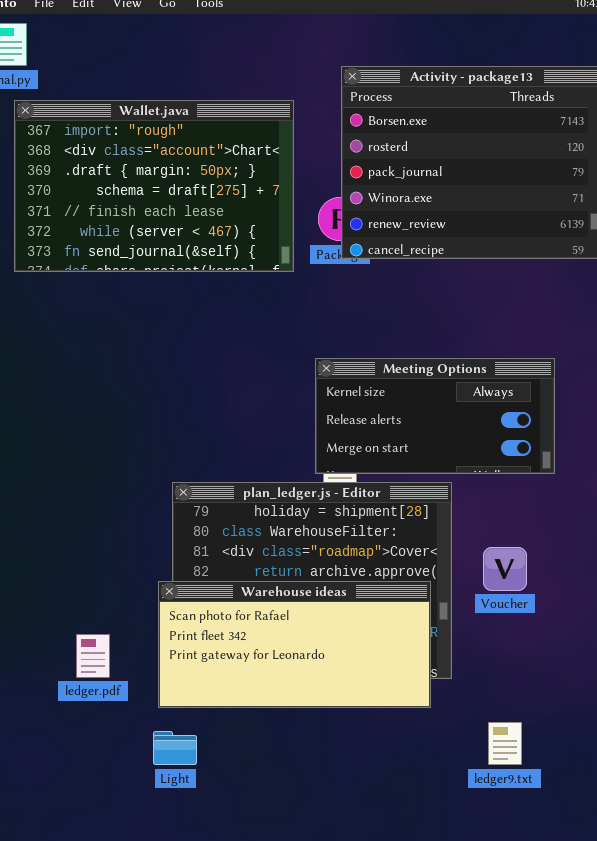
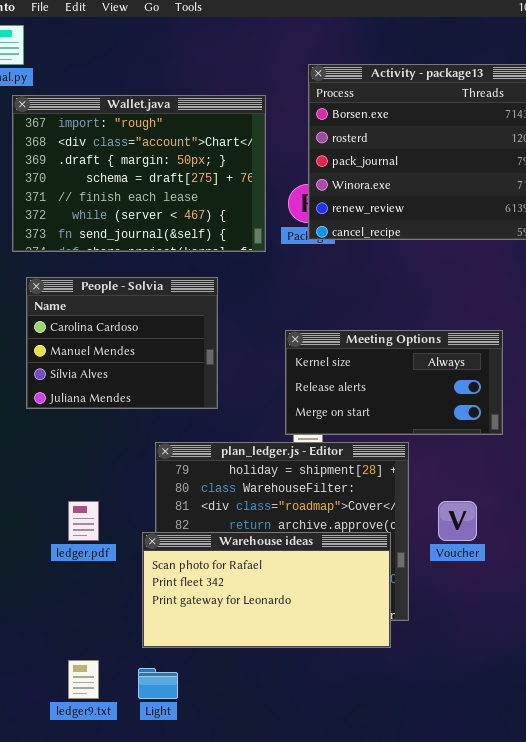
People - Solvia: none -> [26,277,218,409], opened
ledger.pdf: [76,634,110,678] -> [68,501,99,541], moved
ledger9.txt: [488,722,522,765] -> [68,660,99,699], moved

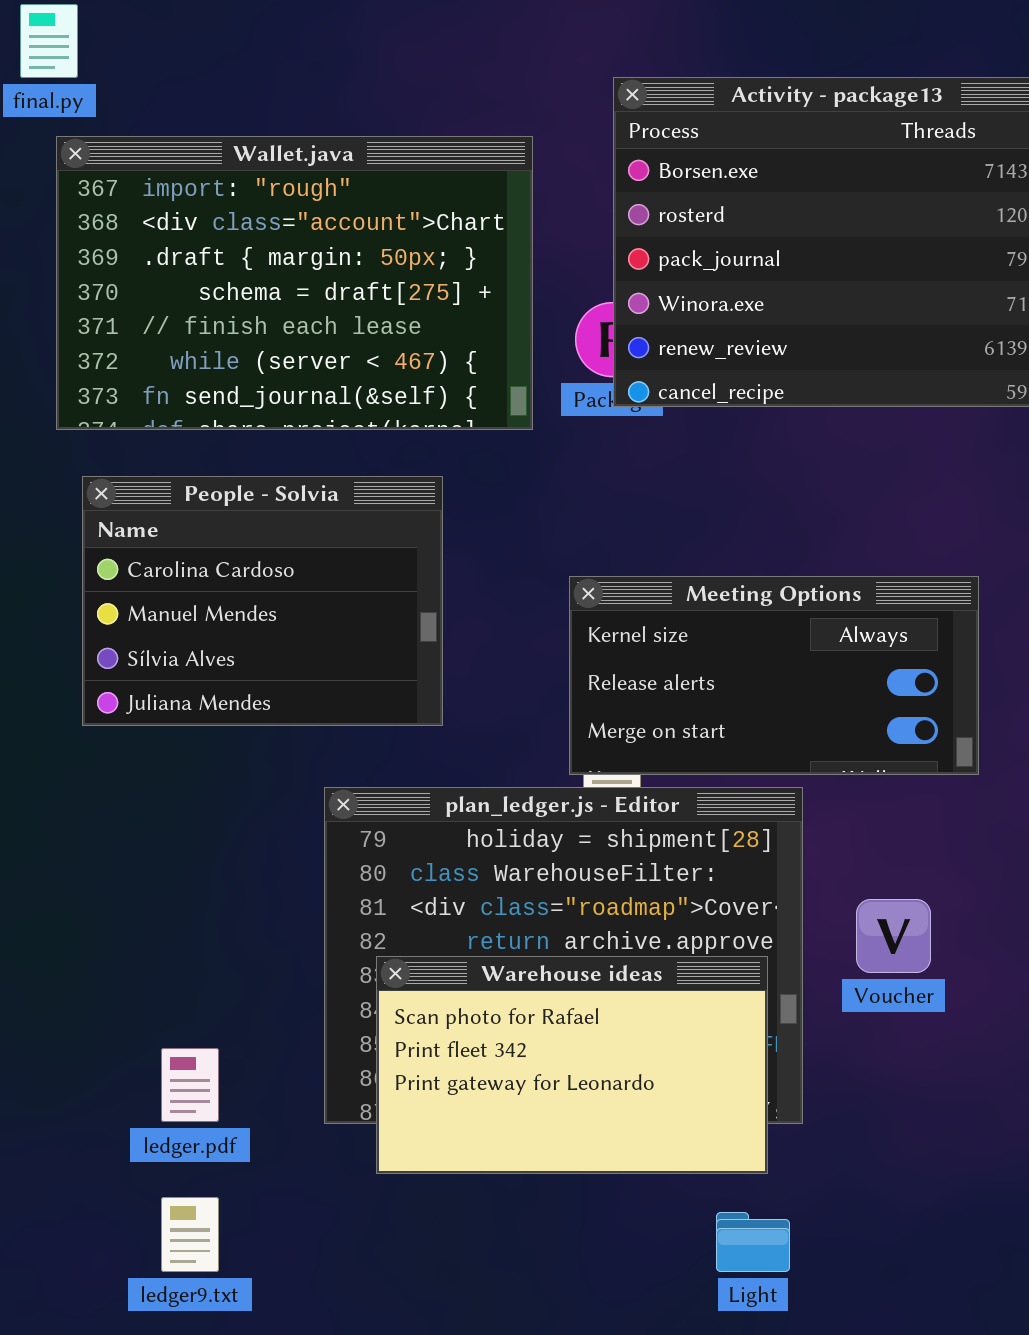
ledger.pdf: [68,501,99,541] -> [161,1048,219,1122], moved
Warehouse ideas: [142,532,391,648] -> [376,956,768,1174], resized
Light: [138,668,178,699] -> [716,1212,790,1272], moved

